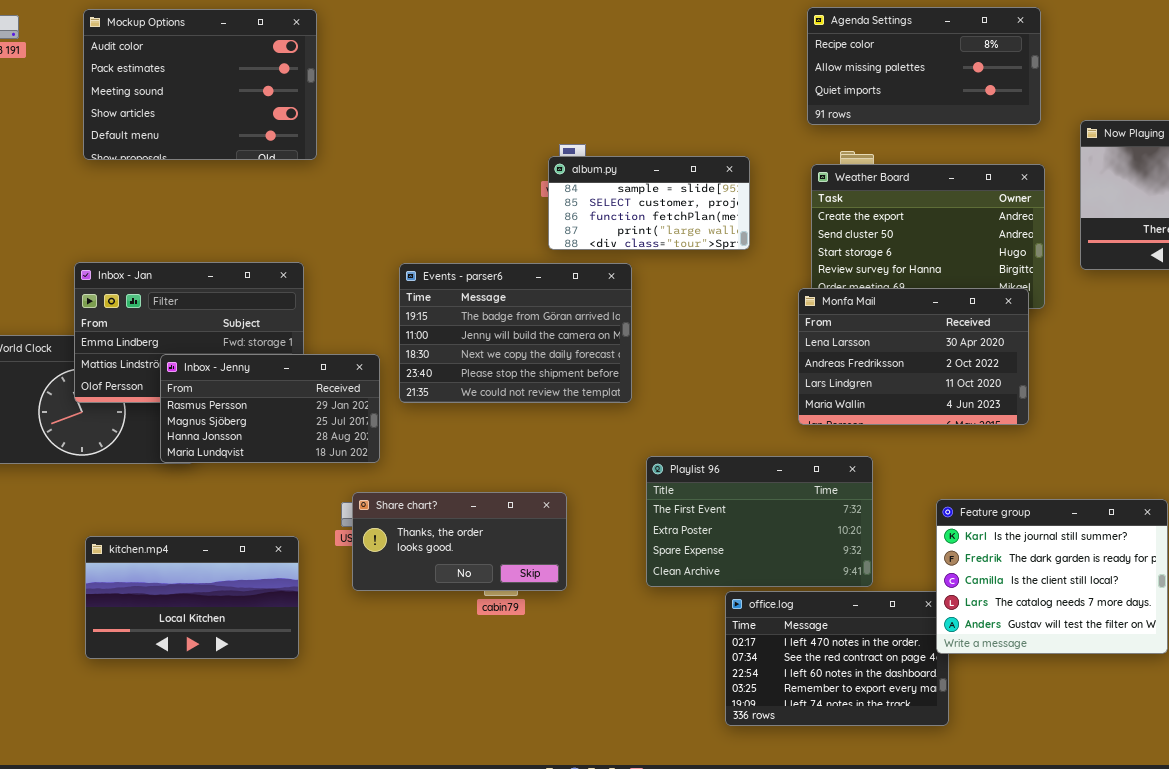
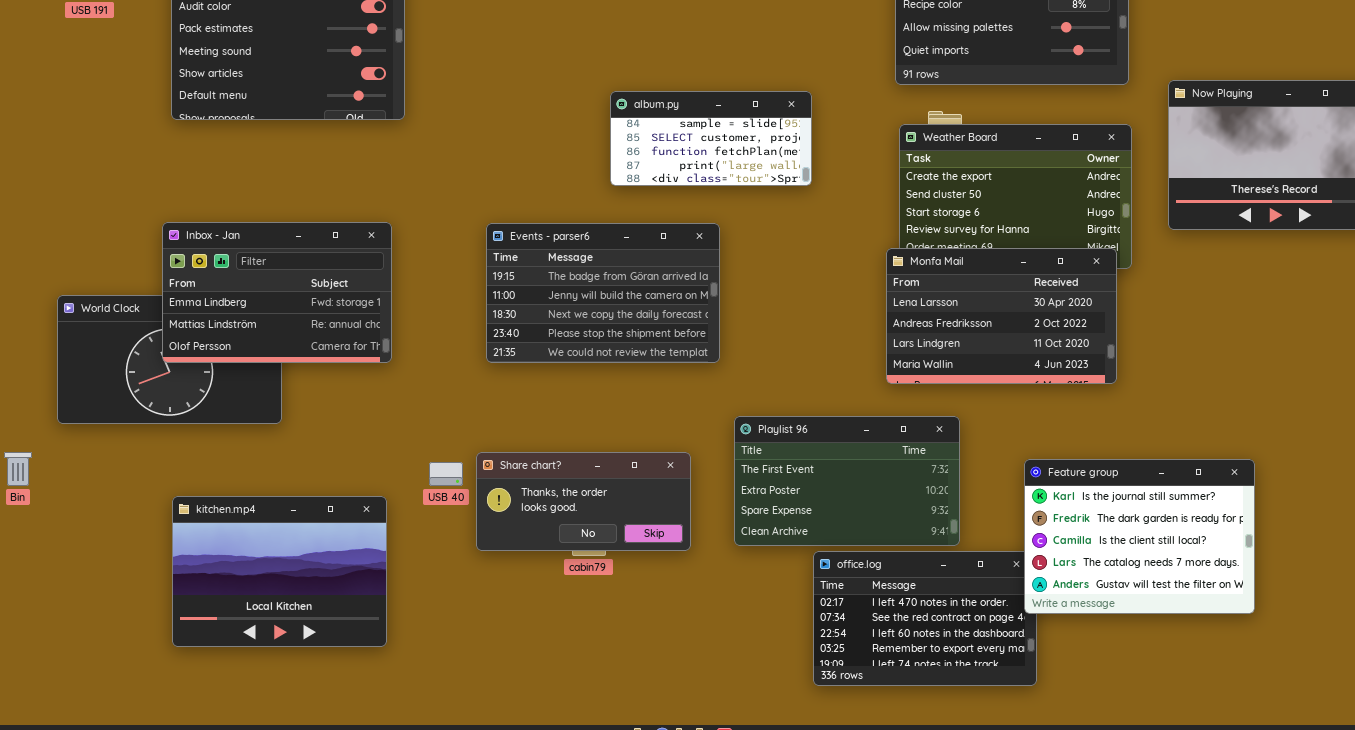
album.py: [548,156,750,250] -> [610,91,812,186], moved
Inbox - Jenny: [160,354,380,463] -> none, closed
Share chart?: [352,492,567,591] -> [476,452,691,551], moved
kitchen.mp4: [85,536,299,659] -> [172,496,387,647], resized

